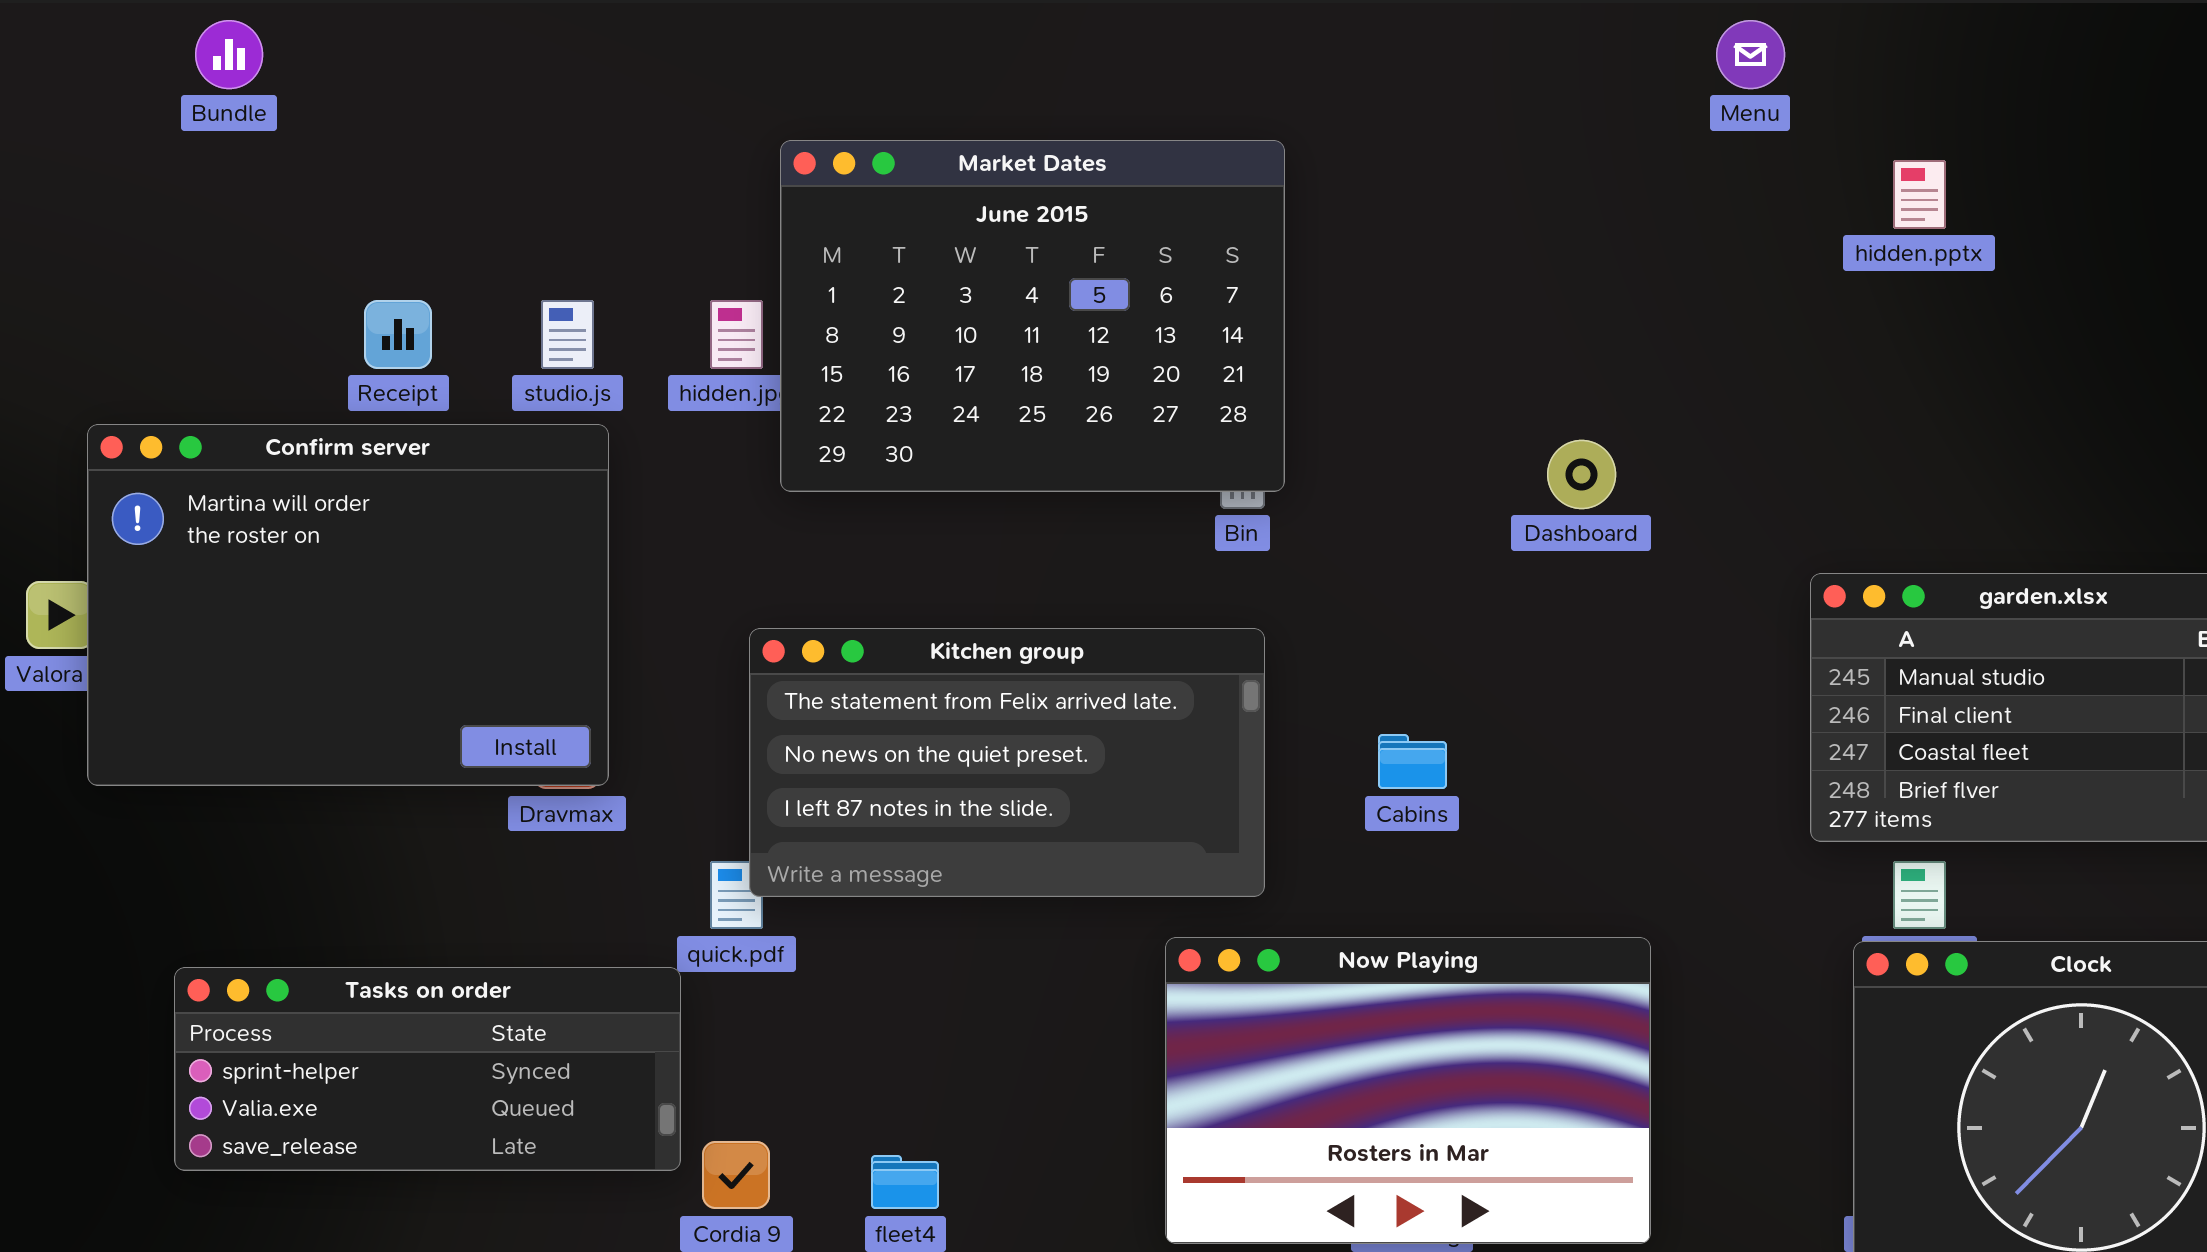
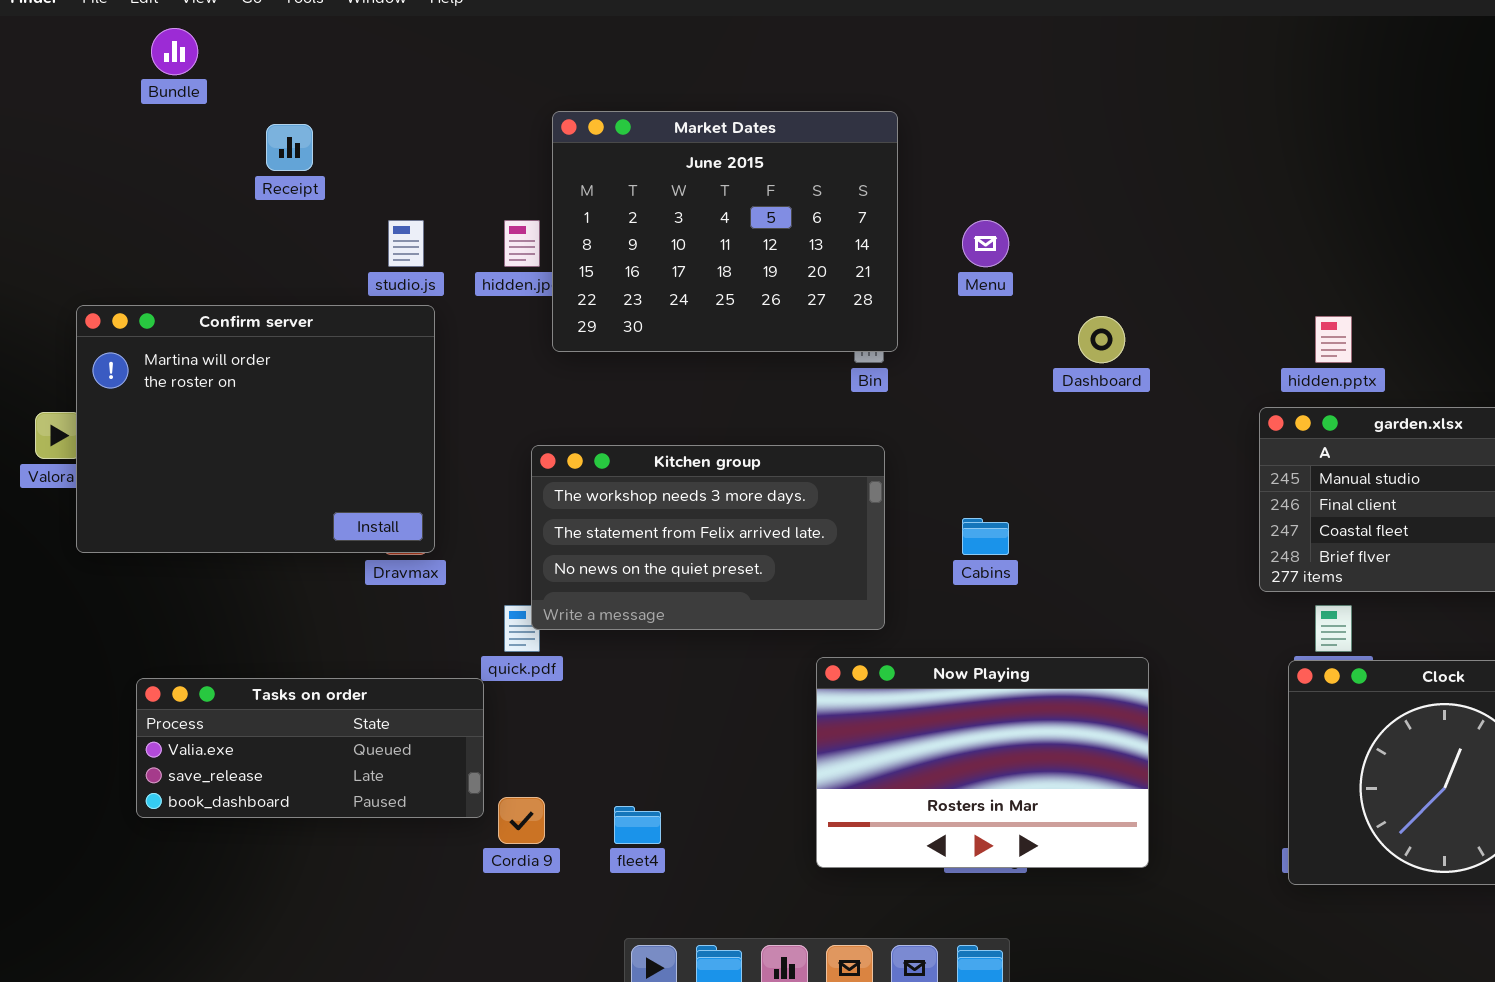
Menu: [1716,20,1785,89] -> [962,220,1009,267], moved
hidden.pptx: [1893,160,1946,229] -> [1315,316,1352,363], moved
Receipt: [364,300,432,369] -> [266,124,313,171], moved
Kitchen group: [749,628,1265,897] -> [531,445,885,630], scrolled up 1 row
Tasks on order: [174,967,681,1171] -> [136,678,484,818], scrolled down 1 row

